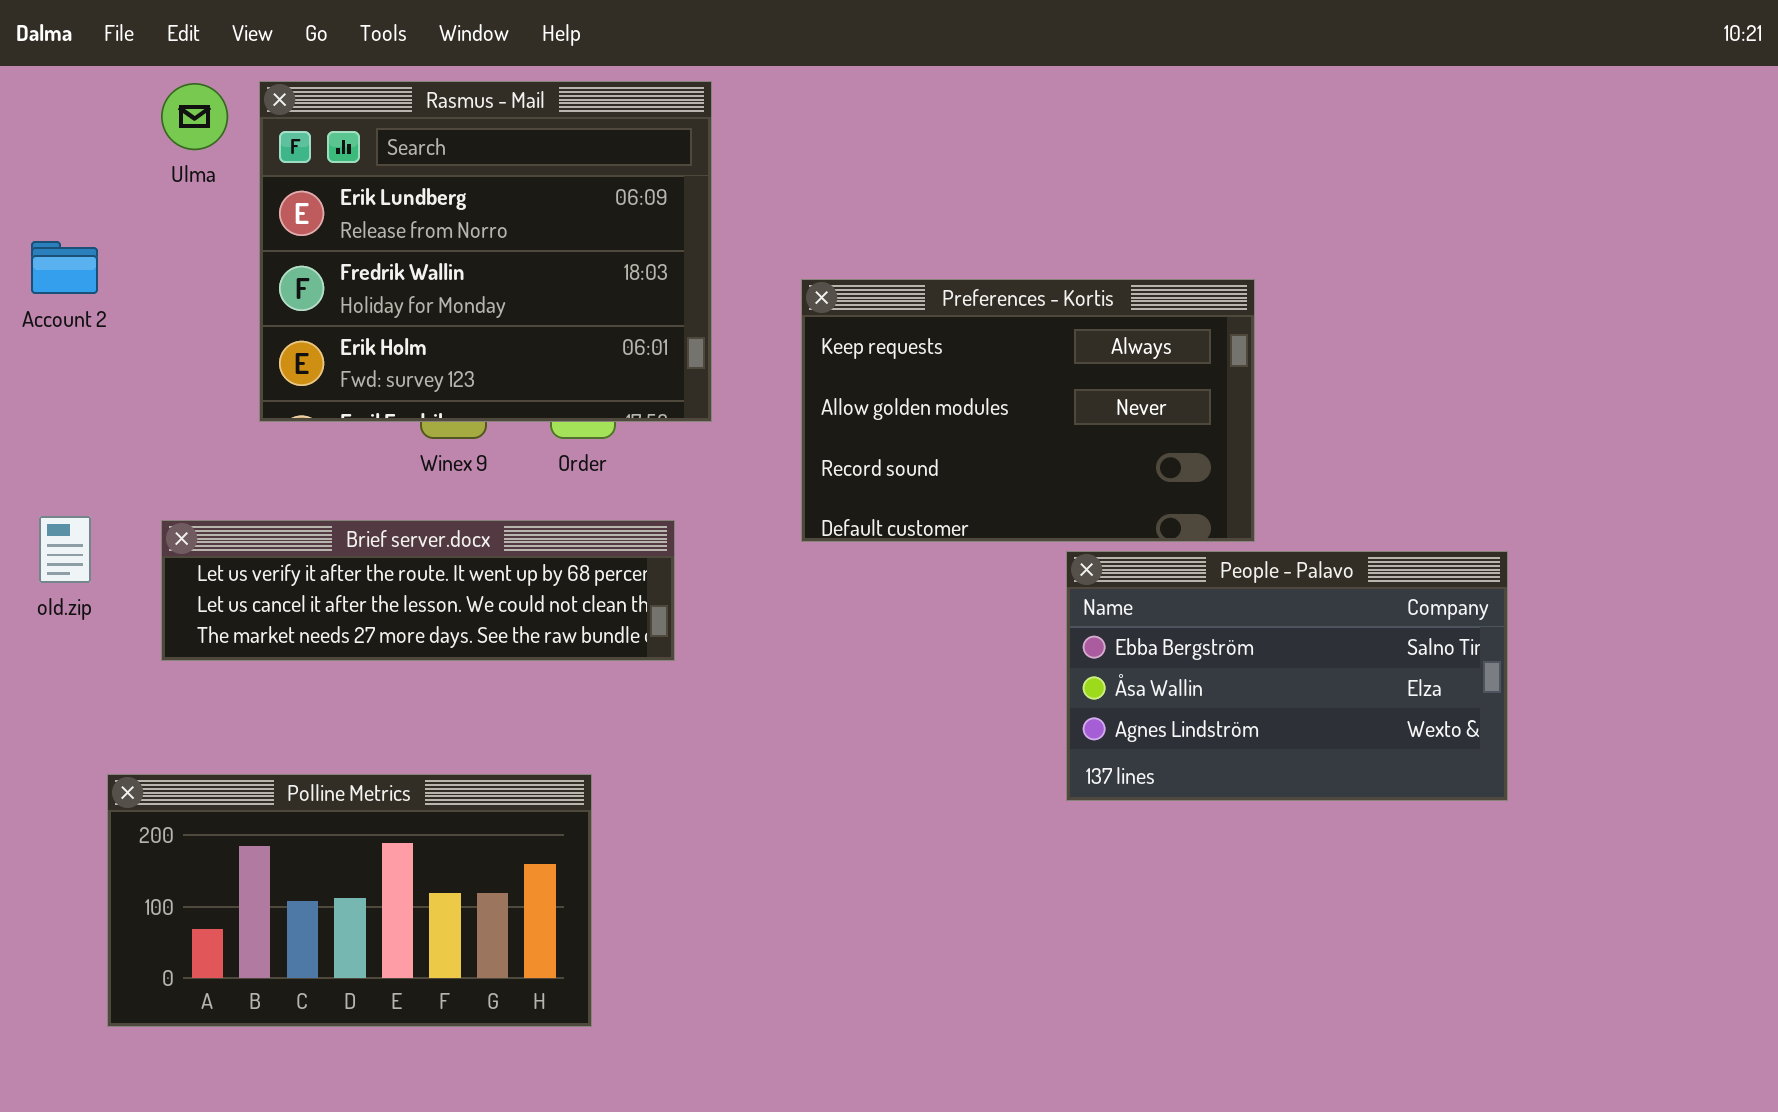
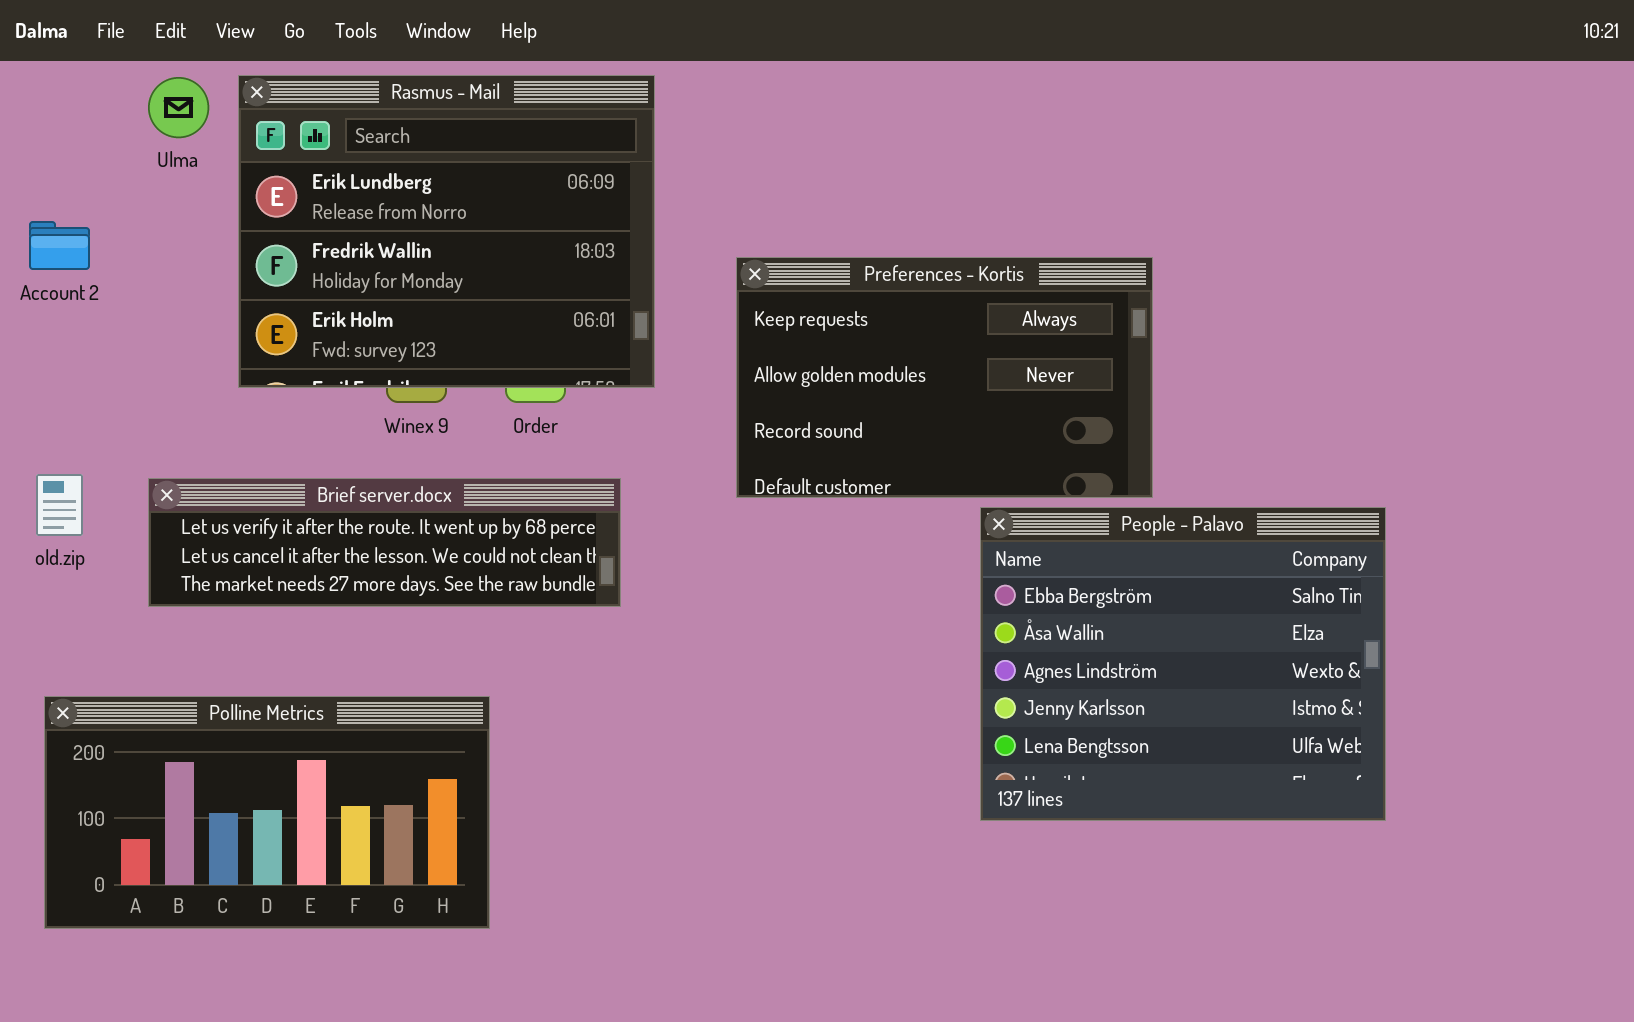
People - Palavo: [1066,551,1508,801] -> [980,507,1386,821], resized
Polline Metrics: [107,774,592,1027] -> [44,696,490,929], moved

